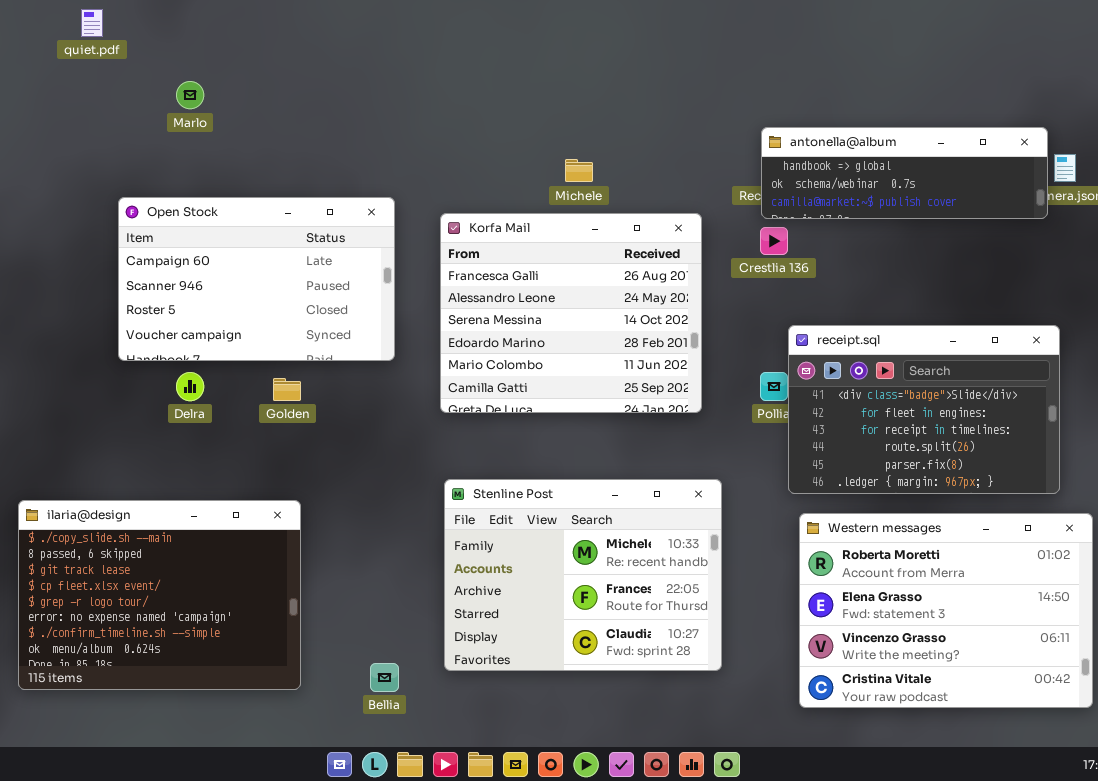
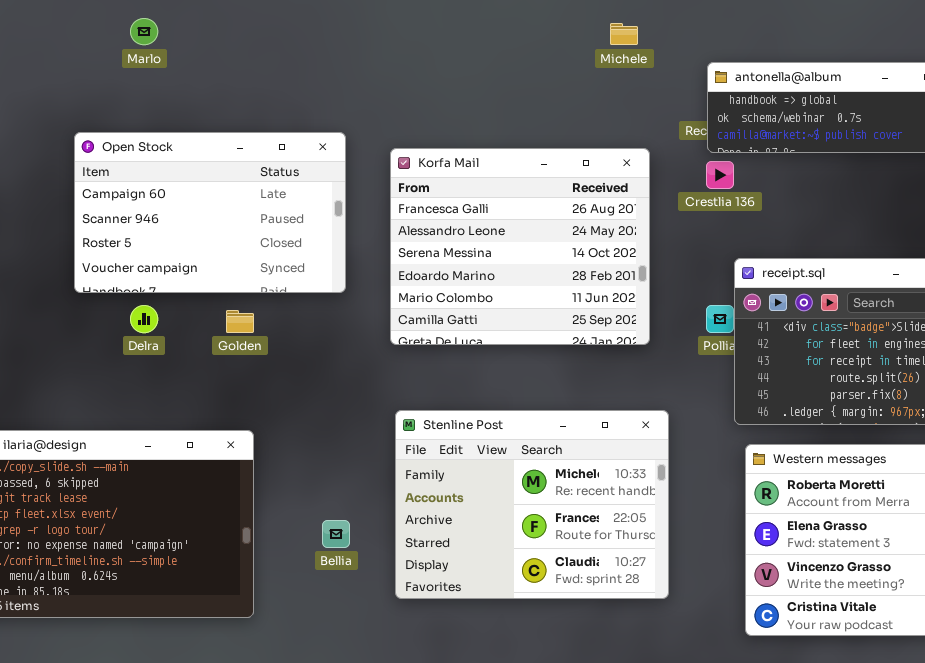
Michele: [565,159,593,182] -> [610,23,638,45], moved
Bellia: [370,663,399,692] -> [322,520,350,548], moved

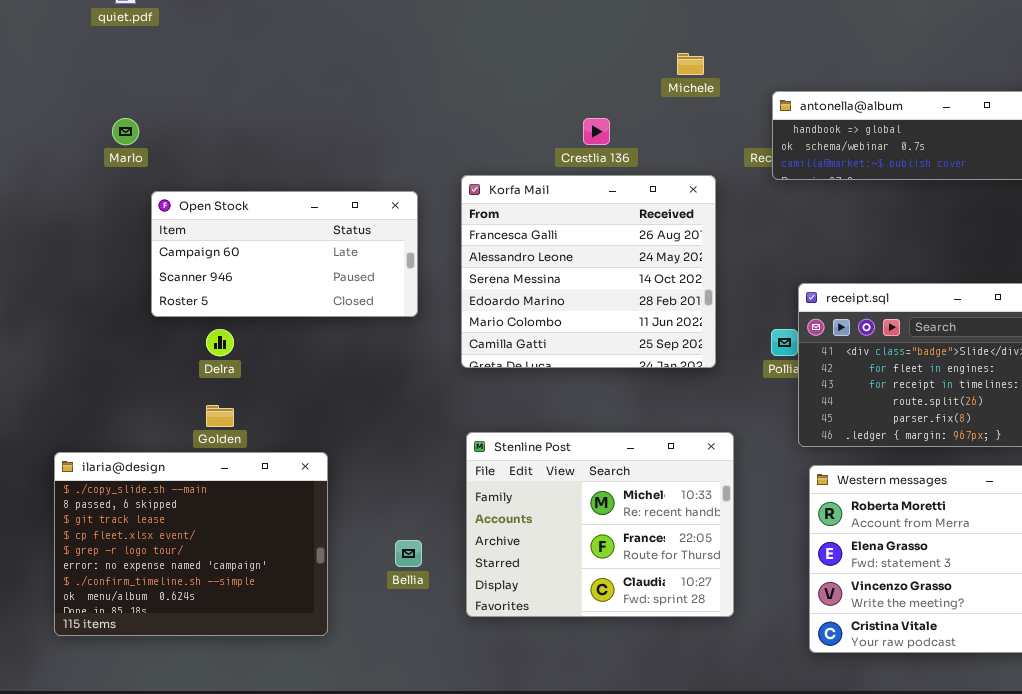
Marlo: [130,18,158,45] -> [112,118,139,145], moved
Open Stock: [74,132,346,293] -> [151,191,418,317], resized
Crestlia 136: [706,161,734,189] -> [583,118,610,145], moved
Golden: [226,310,254,333] -> [206,405,234,427], moved

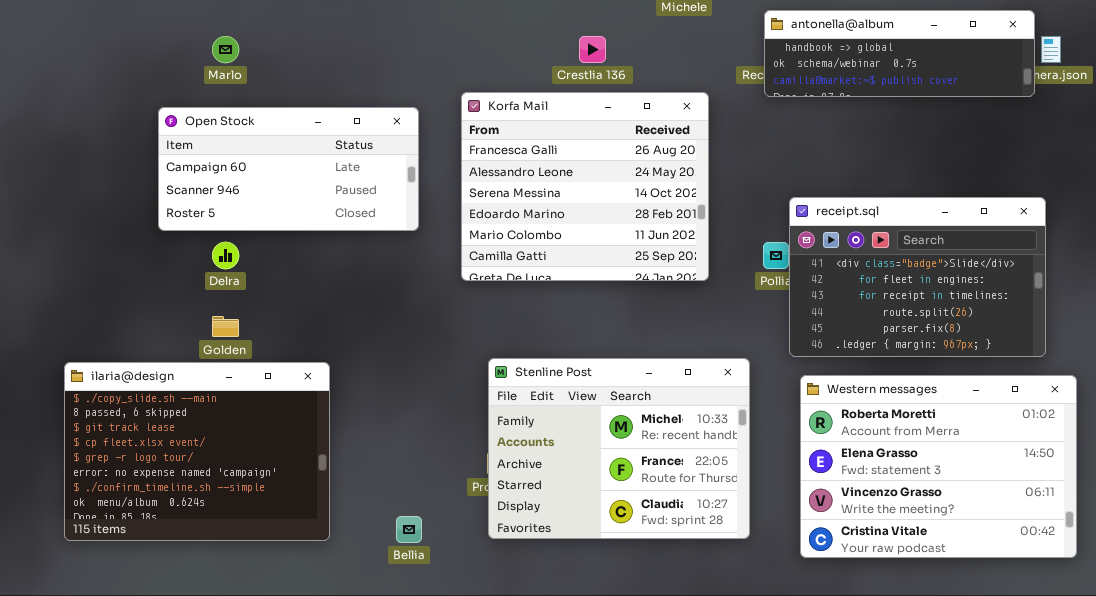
Marlo: [112,118,139,145] -> [212,36,239,63], moved
Stenline Post: [466,432,734,617] -> [488,358,750,539], moved
Bellia: [395,540,422,567] -> [396,516,422,543], moved

